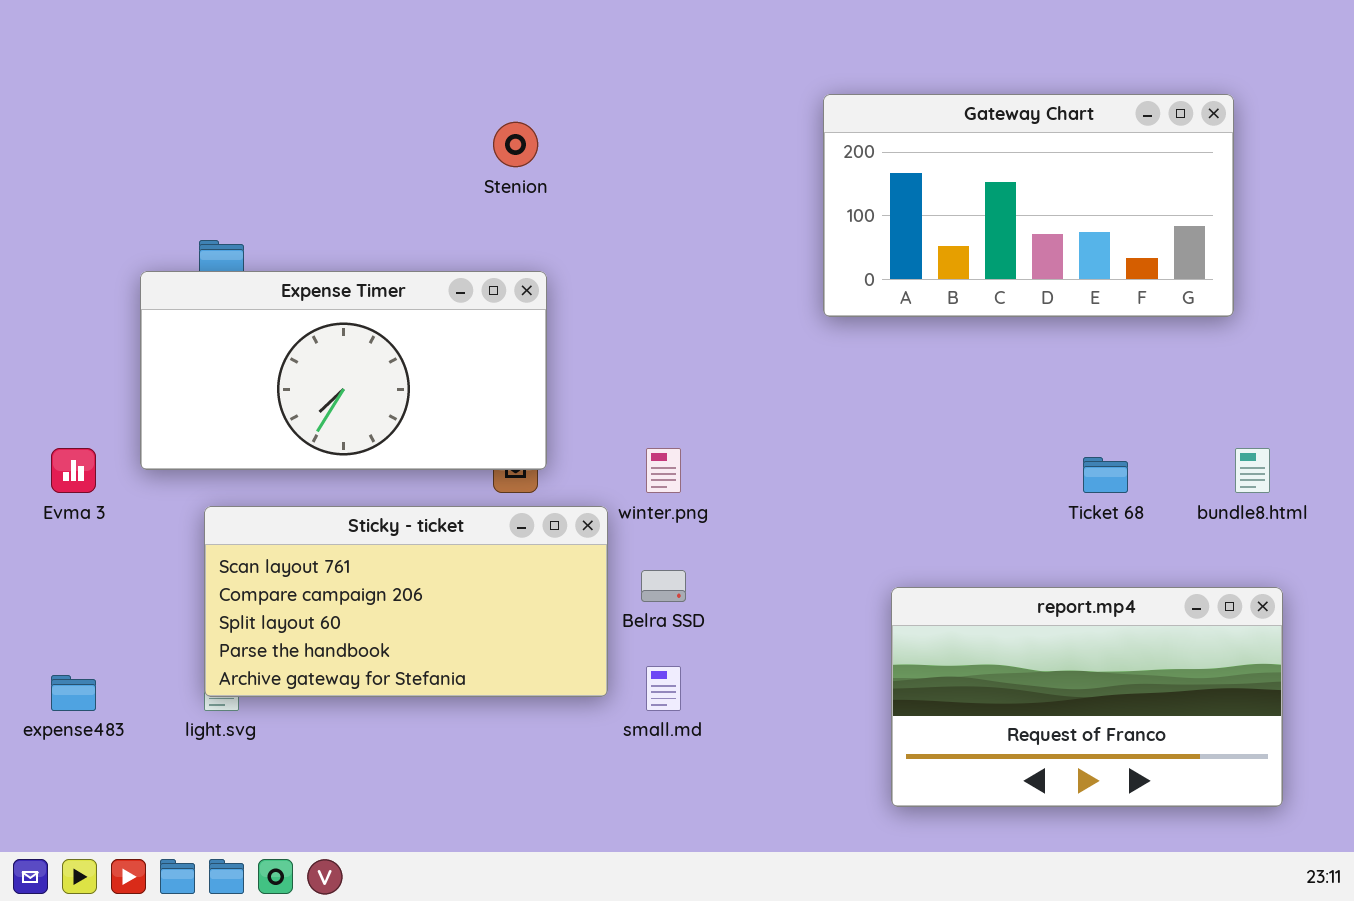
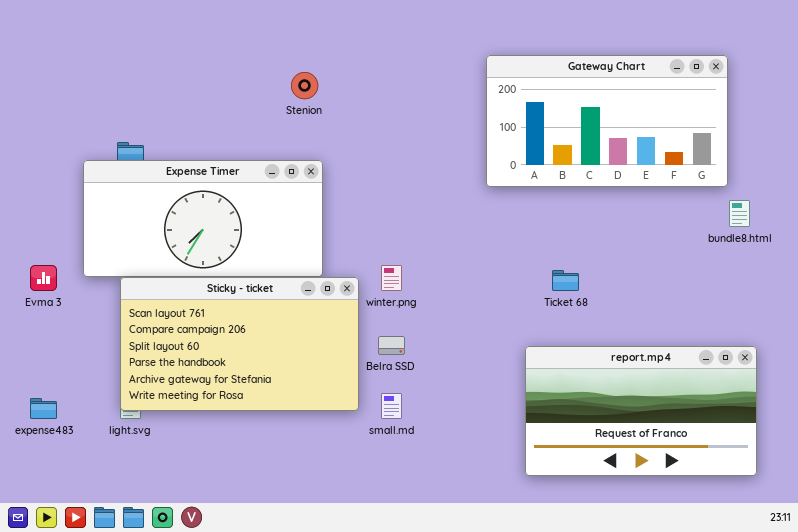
bundle8.html: [1235,448,1270,493] -> [729,200,750,227], moved
Ticket 68: [1083,457,1128,493] -> [552,270,579,291], moved
Sticky - ticket: [204,506,608,697] -> [120,277,359,411], resized

